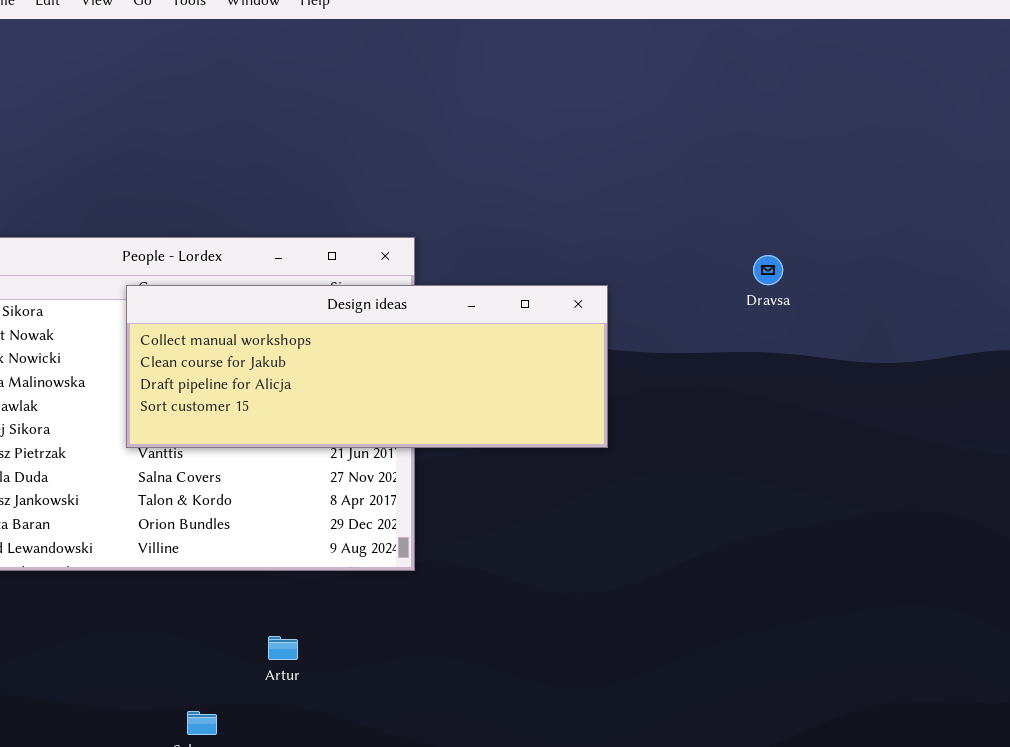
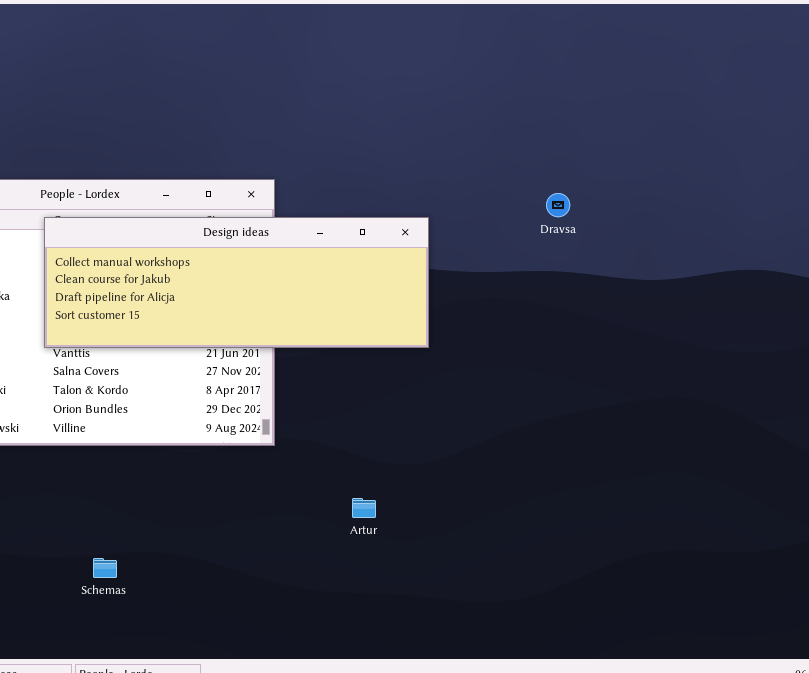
Artur: [268,636,298,660] -> [352,498,376,518], moved

